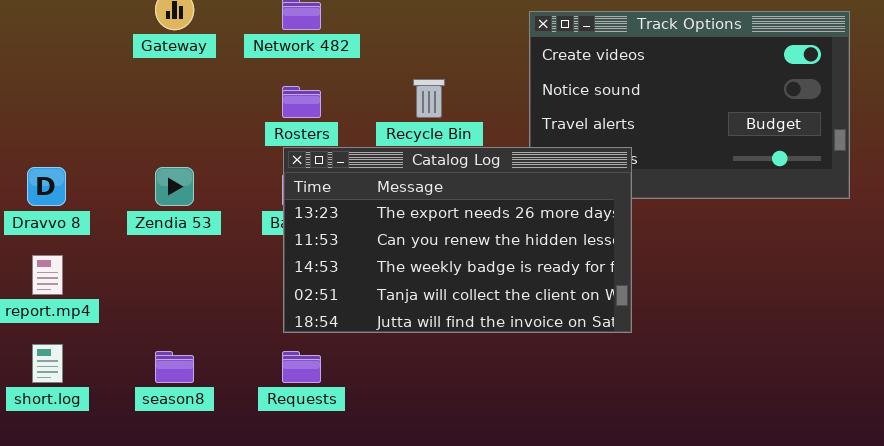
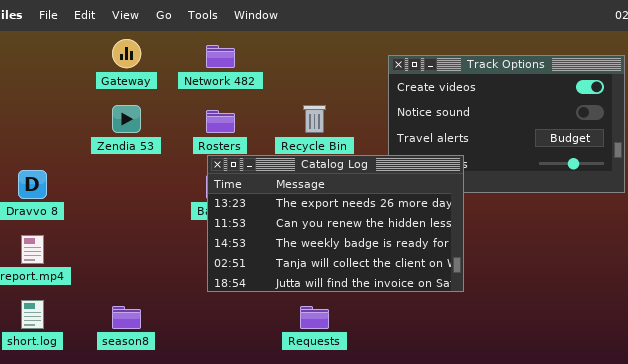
Zendia 53: [155,167,194,206] -> [112,105,141,133], moved
Requests: [282,351,321,383] -> [300,306,329,329], moved

